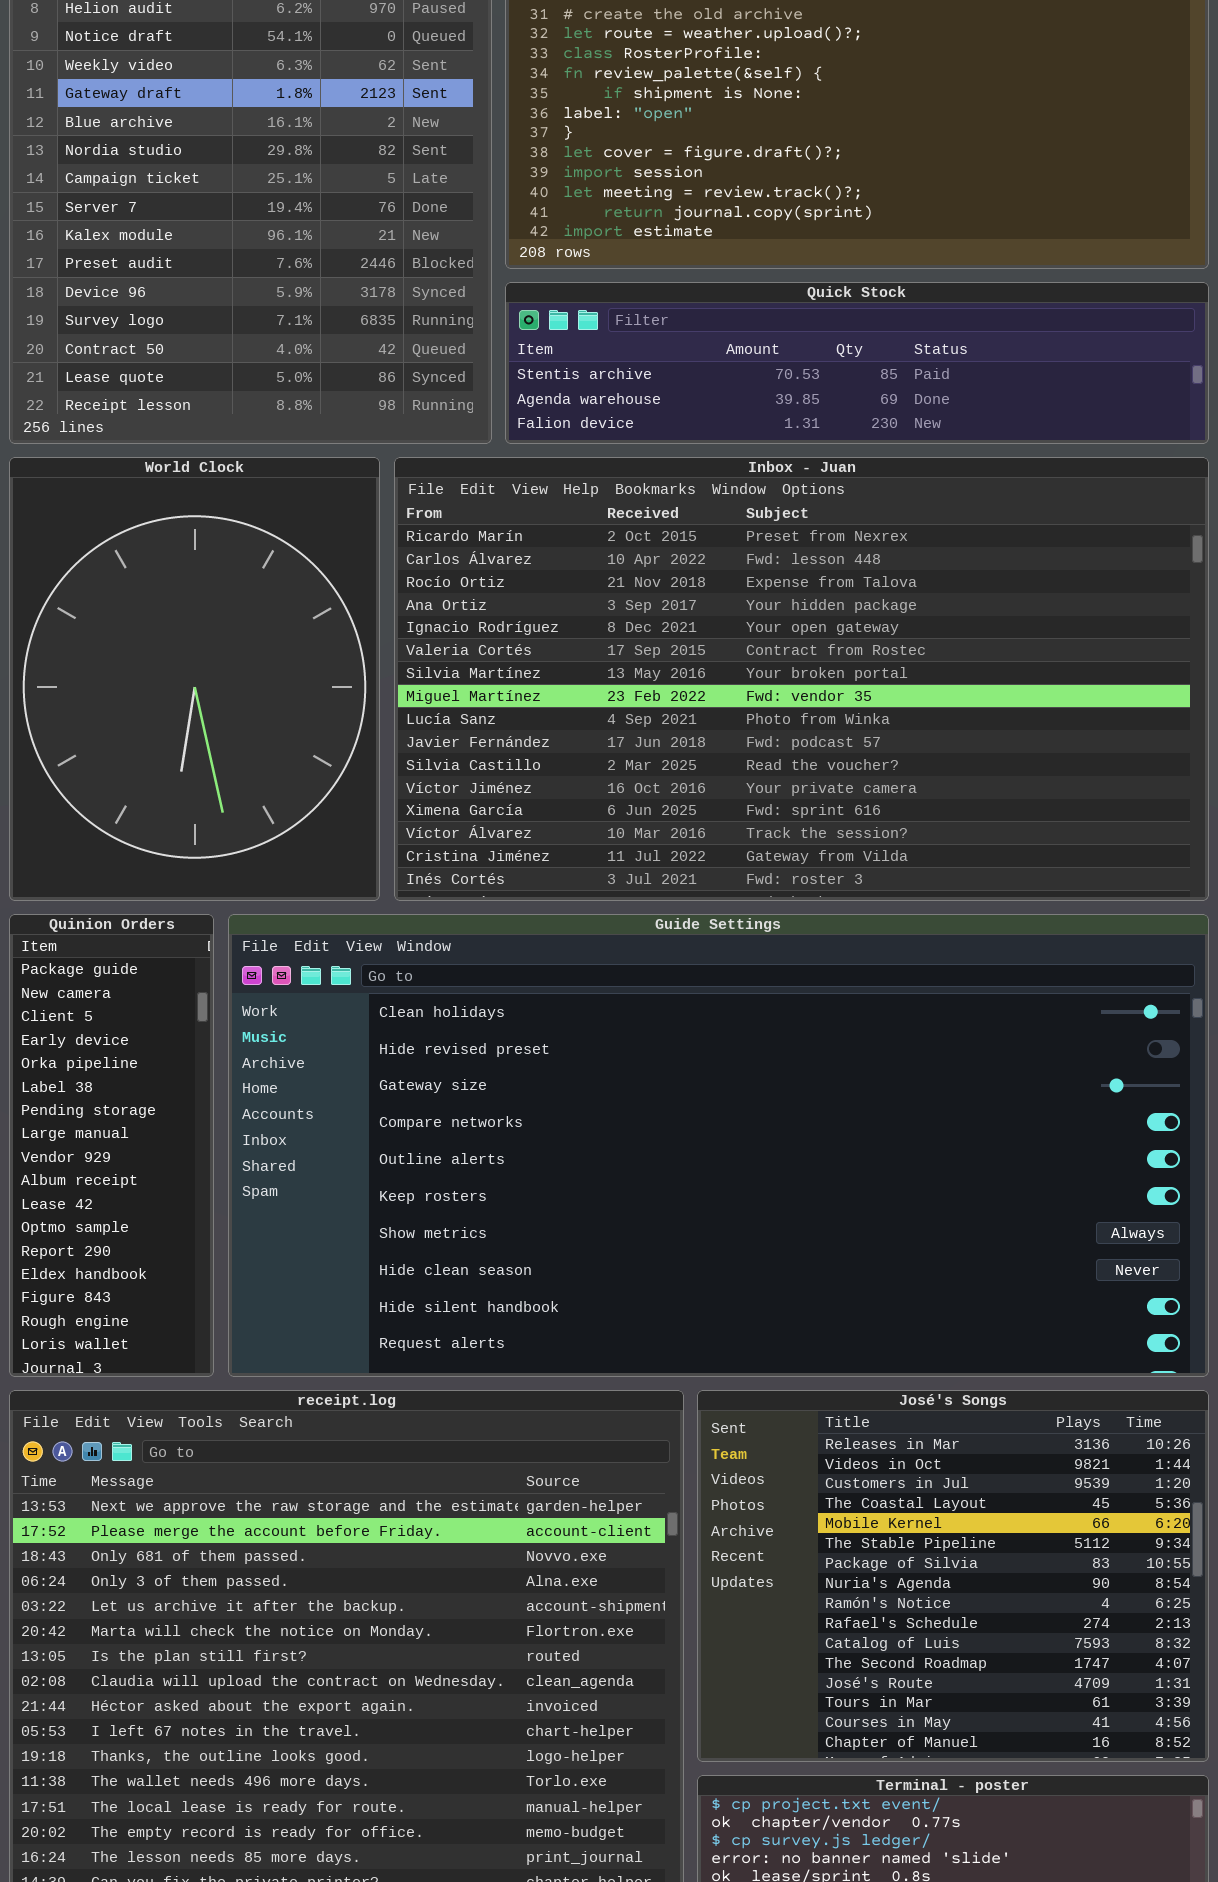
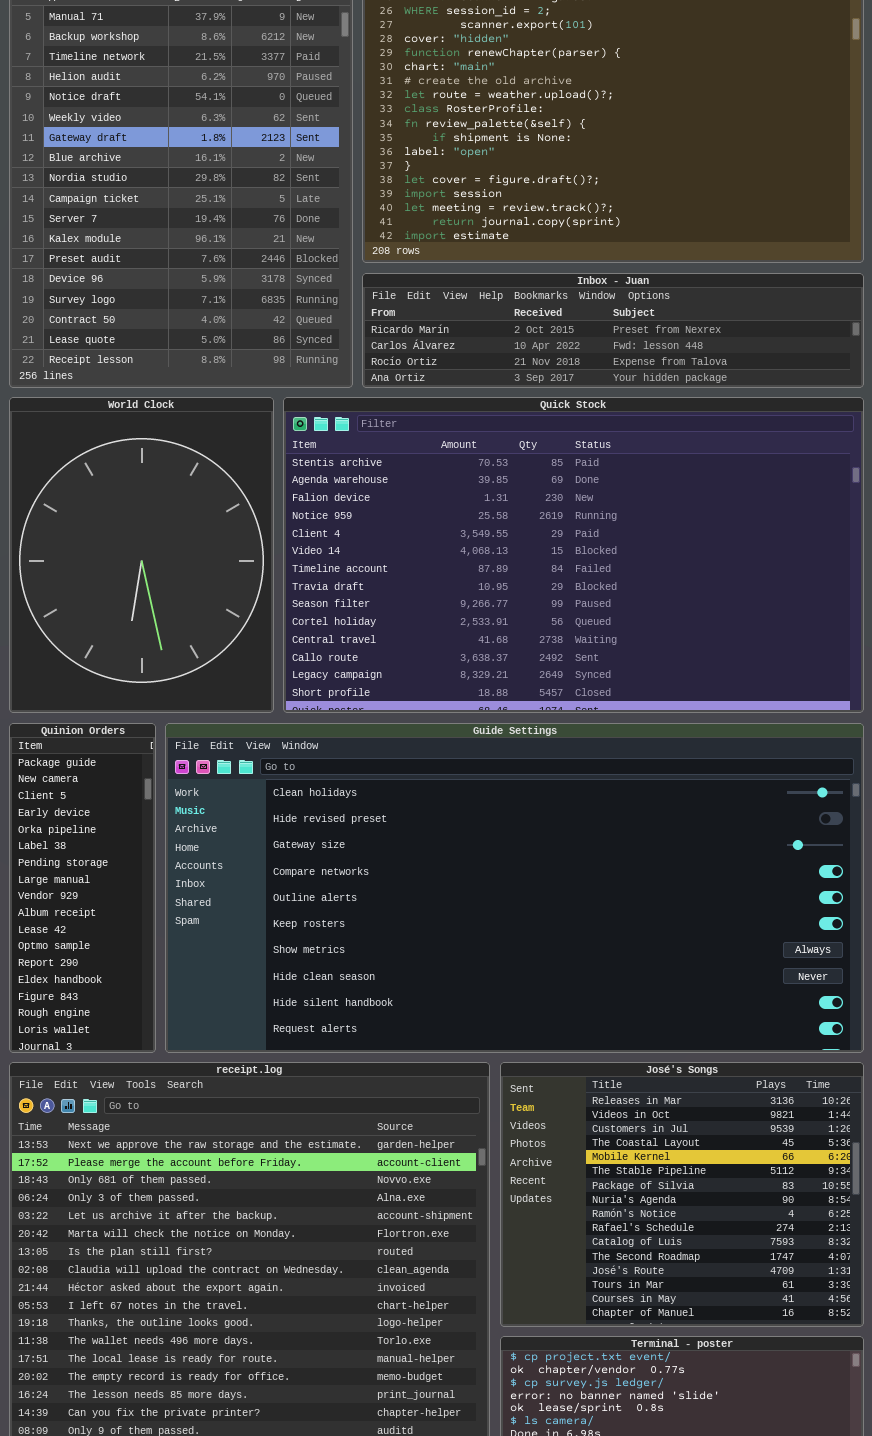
Quick Stock: [505,282,1209,444] -> [283,397,864,713], moved, resized
Inbox - Juan: [394,457,1209,901] -> [362,273,864,388], moved, resized

